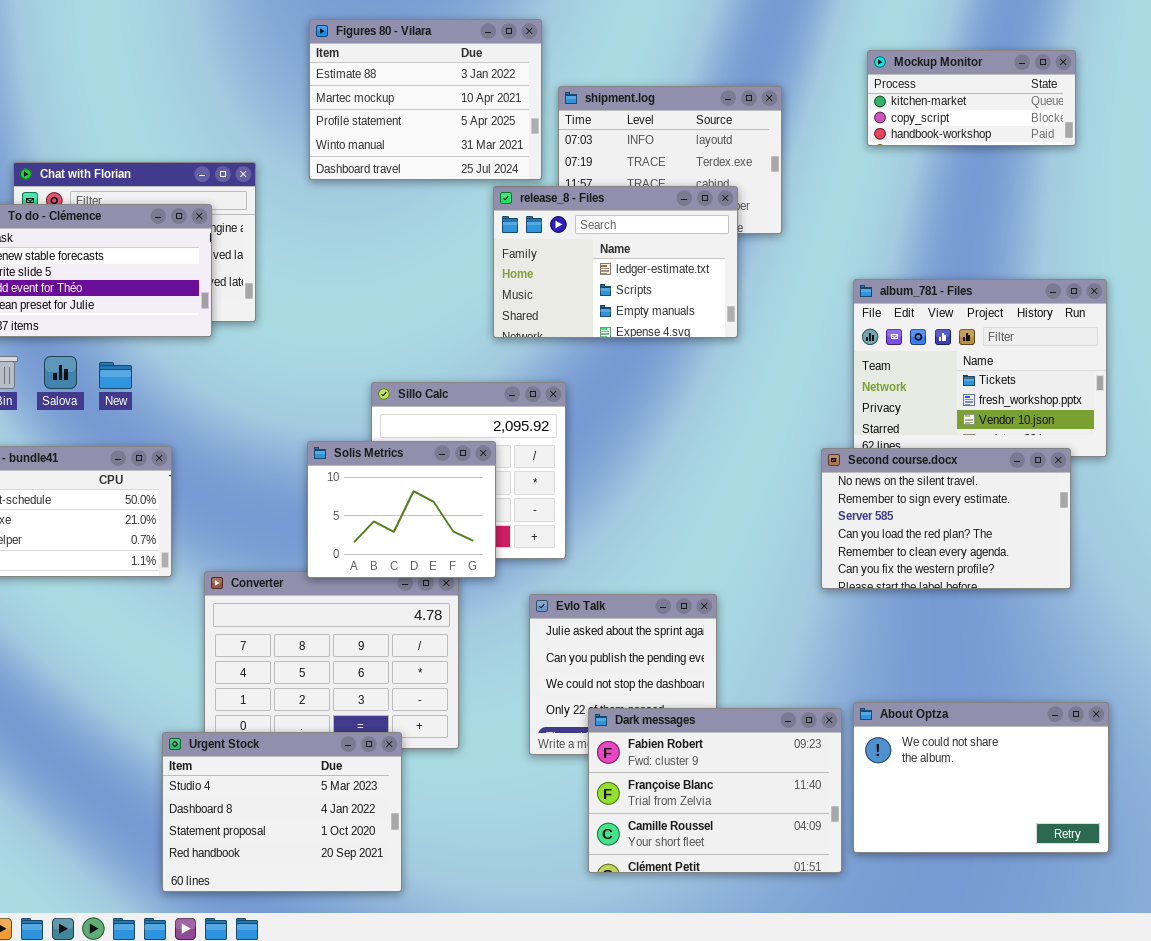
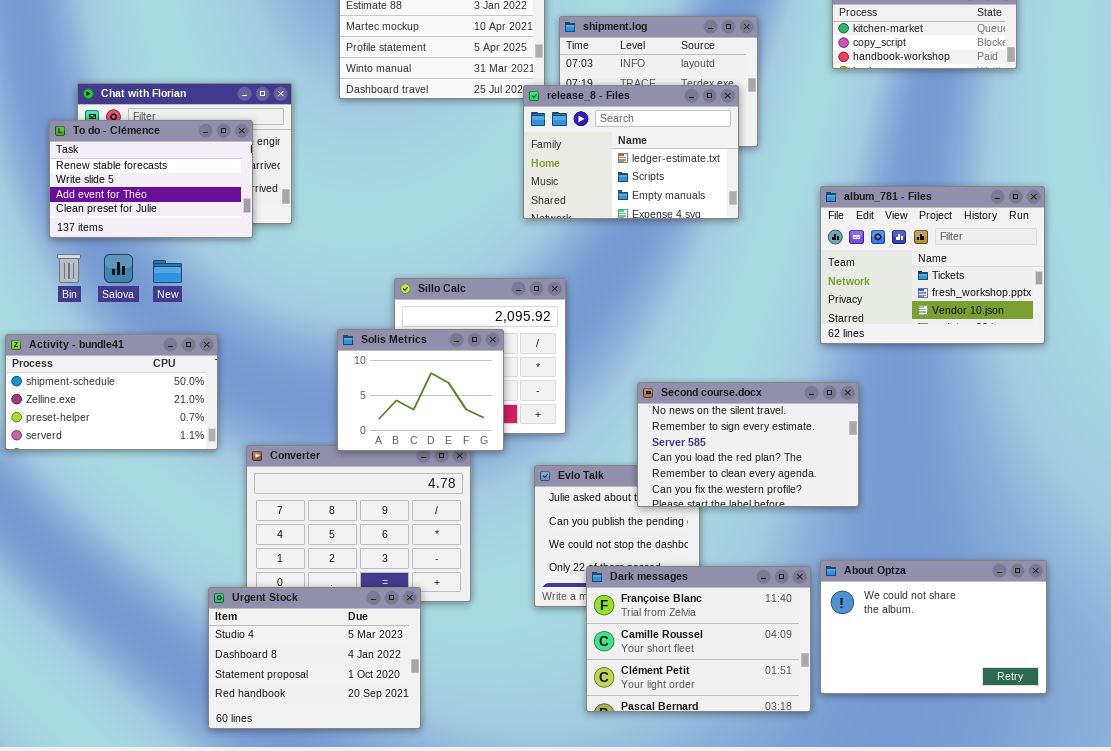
release_8 - Files: [493,186,738,338] -> [523,85,739,219], moved
Second course.docx: [821,448,1071,589] -> [637,382,859,507], moved
Dark messages: [588,708,842,873] -> [586,566,811,712], scrolled down 1 row

